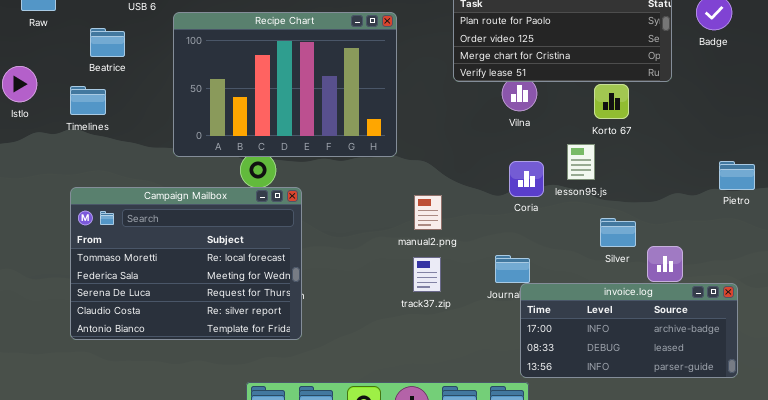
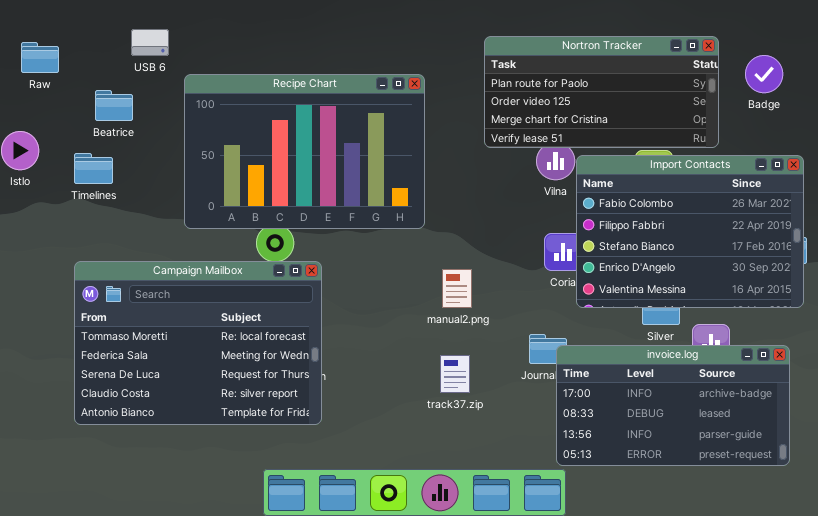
Import Contacts: none -> [576,155,804,308], opened
track37.zip: [413,257,441,292] -> [440,355,470,393], moved
invoice.log: [520,283,738,378] -> [556,345,790,466], resized

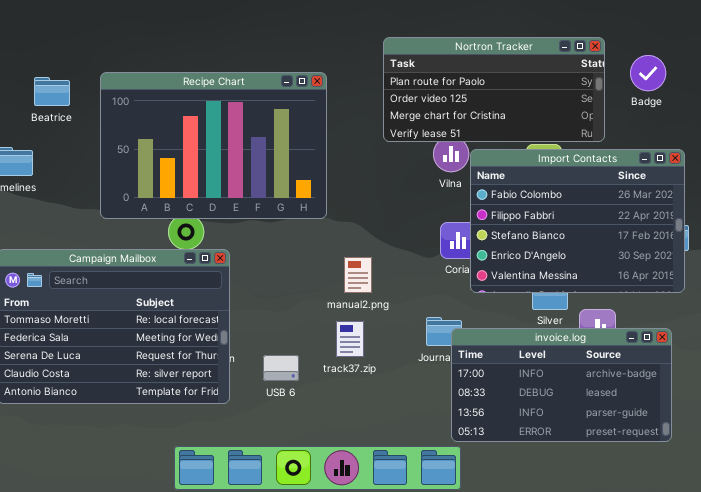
USB 6: [131,29,169,56] -> [263,355,299,381], moved
Beatrice: [95,90,133,121] -> [34,77,70,106], moved
track37.zip: [440,355,470,393] -> [336,321,364,357], moved

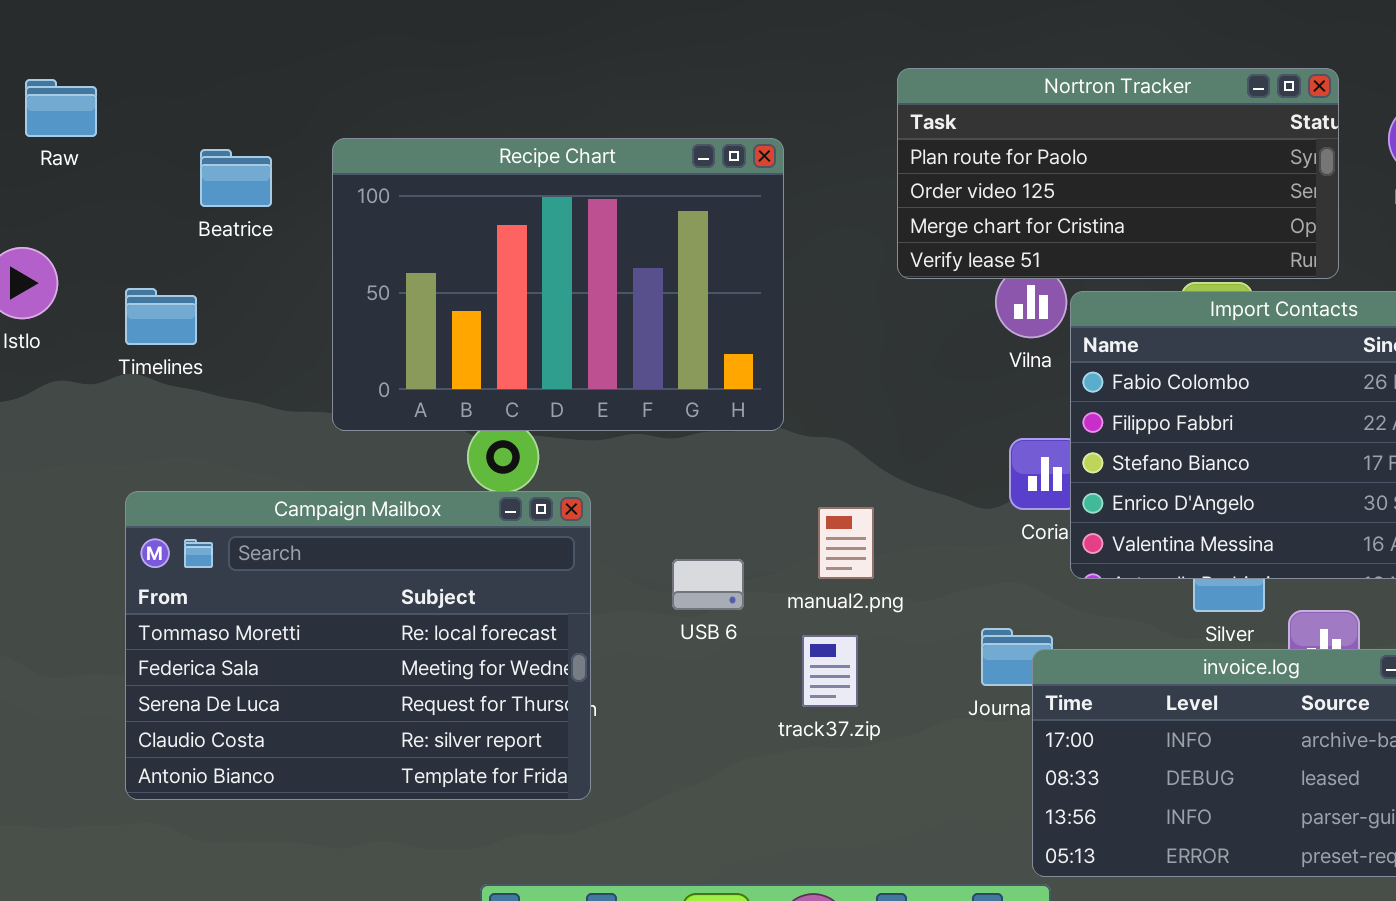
USB 6: [263,355,299,381] -> [672,559,744,610], moved

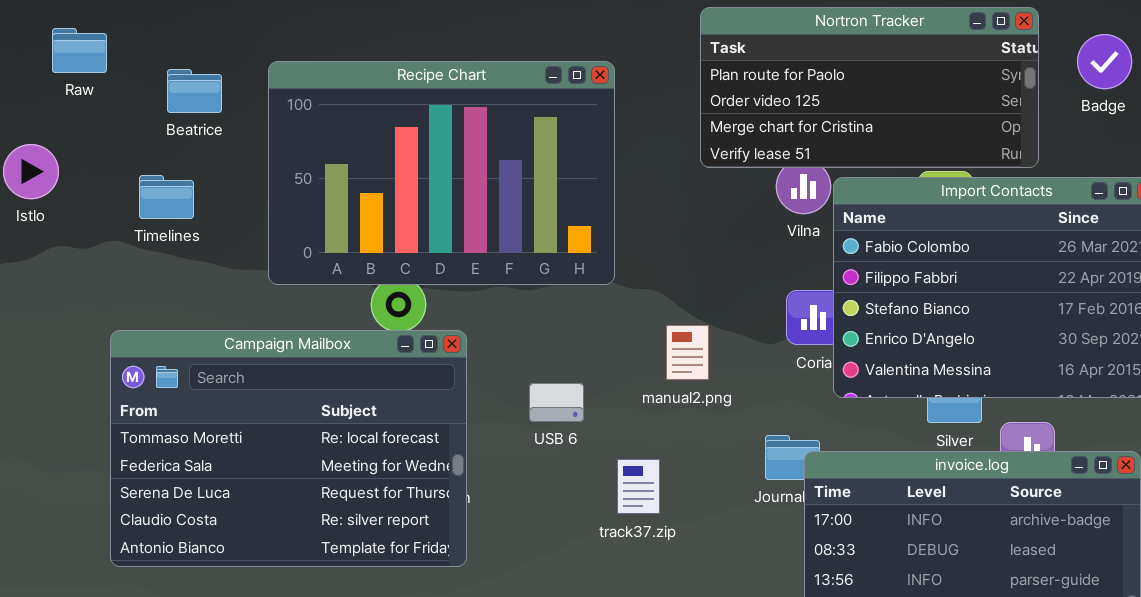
Raw: [25,79,97,137] -> [52,28,107,73], moved
Timelines: [125,288,197,345] -> [139,175,194,219], moved
manual2.png: [818,507,874,579] -> [666,325,709,380], moved
track37.zip: [802,635,858,707] -> [617,459,660,514], moved

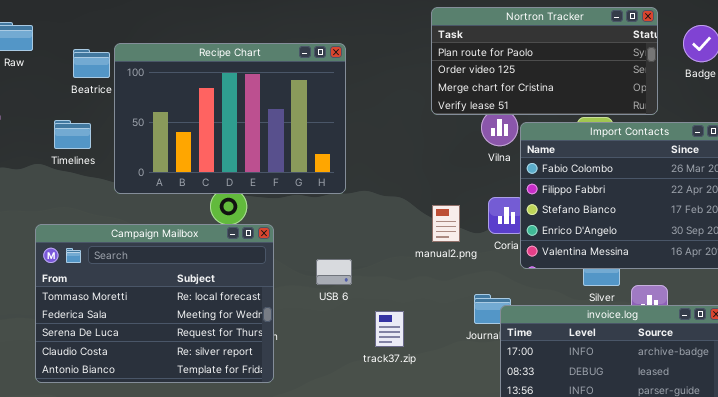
Recipe Chart: [268,61,615,285] -> [114,43,346,194], moved
manual2.png: [666,325,709,380] -> [432,205,460,242], moved

